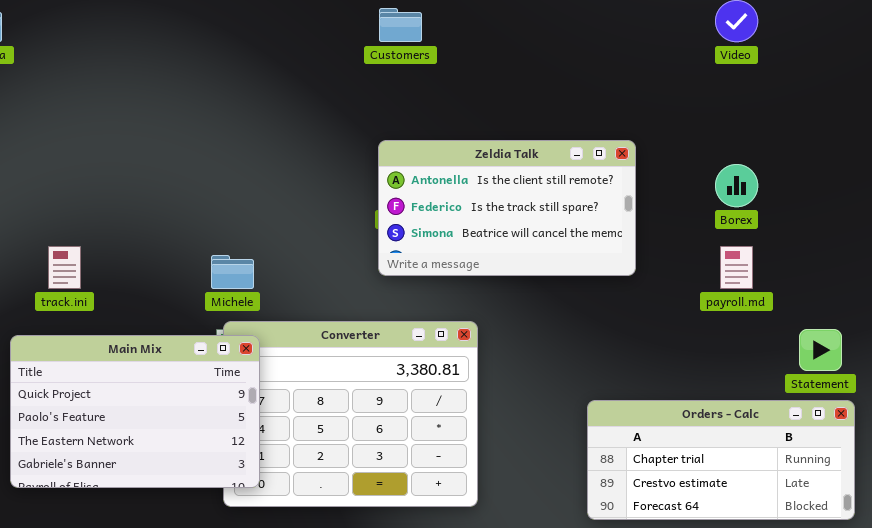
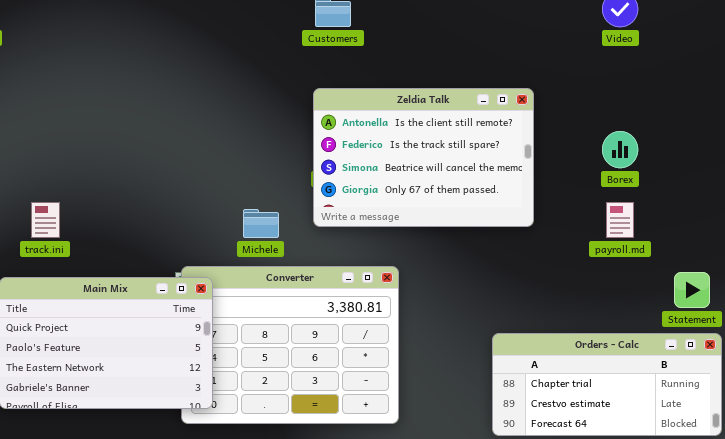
Zeldia Talk: [378,140,636,276] -> [313,88,534,227], resized
Michele: [211,255,254,289] -> [243,209,279,238], moved

